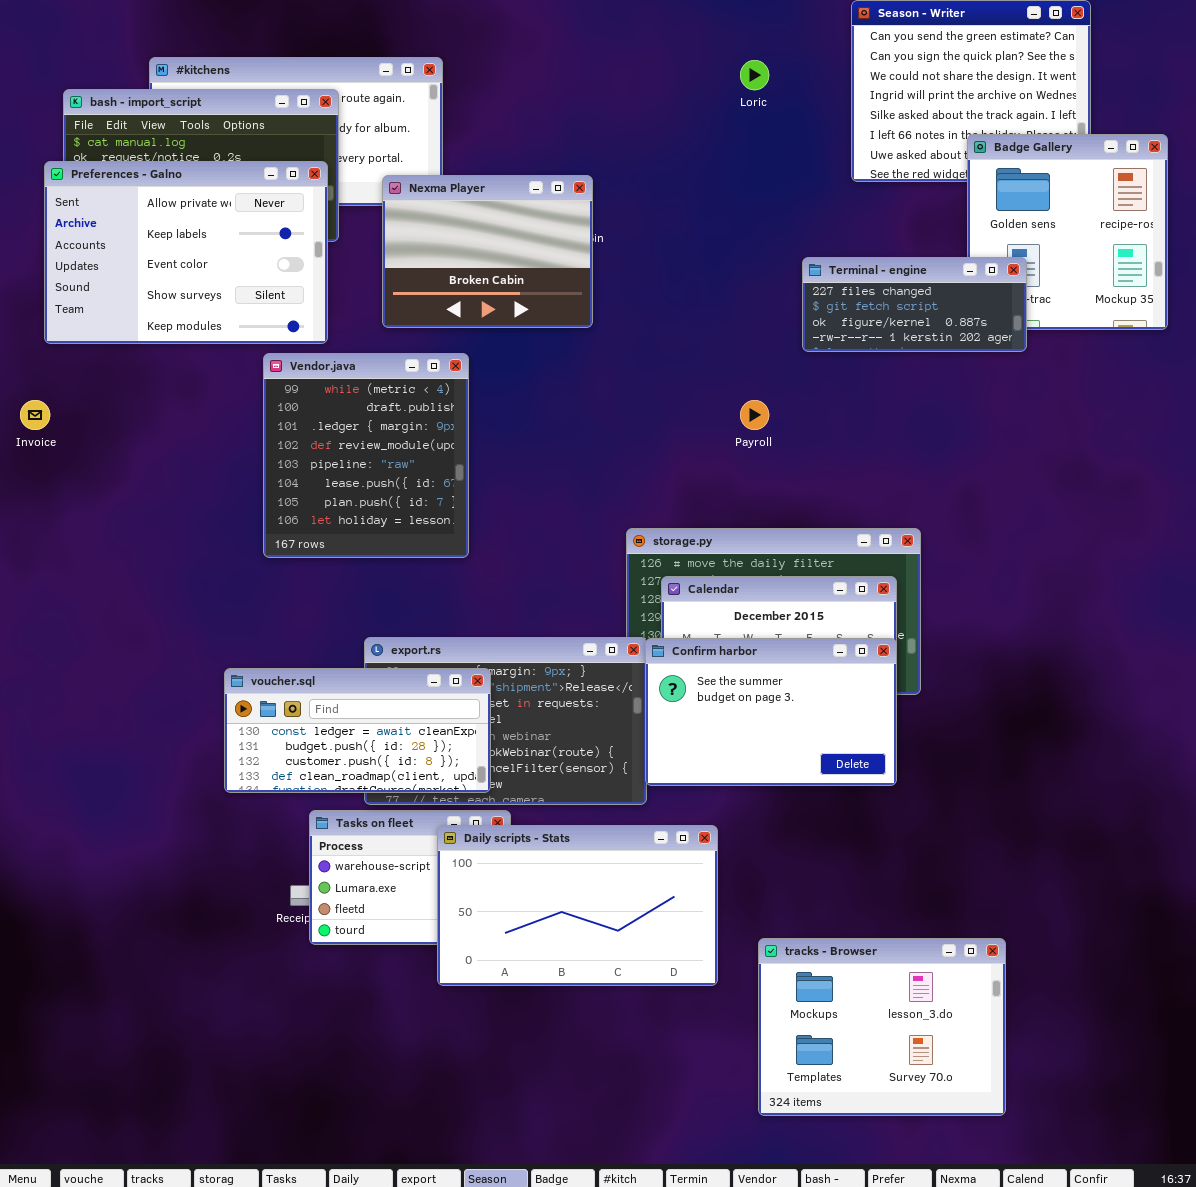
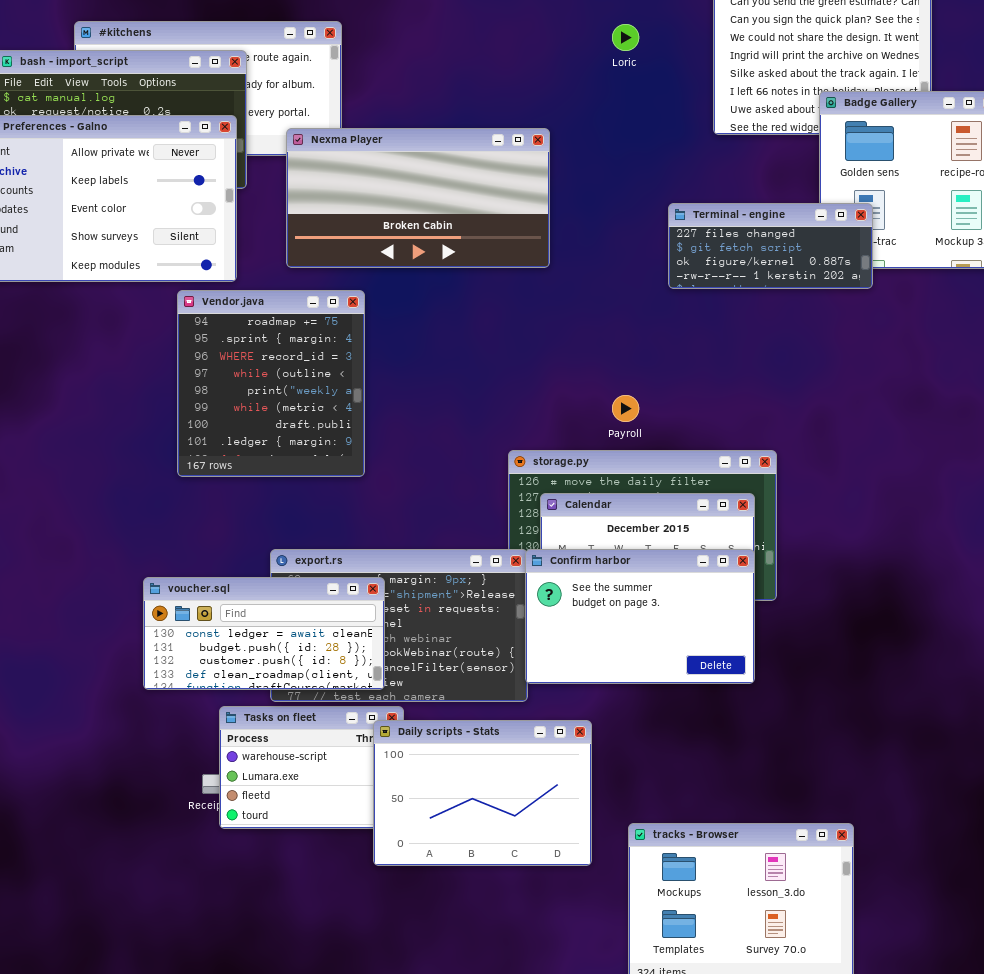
Nexma Player: [382,175,593,328] -> [286,128,550,268], resized
Vendor.java: [263,353,469,558] -> [177,290,365,477], scrolled up 5 rows
Payroll: [740,400,769,430] -> [612,395,639,422], moved
Daily scripts - Stats: [437,825,718,986] -> [373,720,592,866], resized

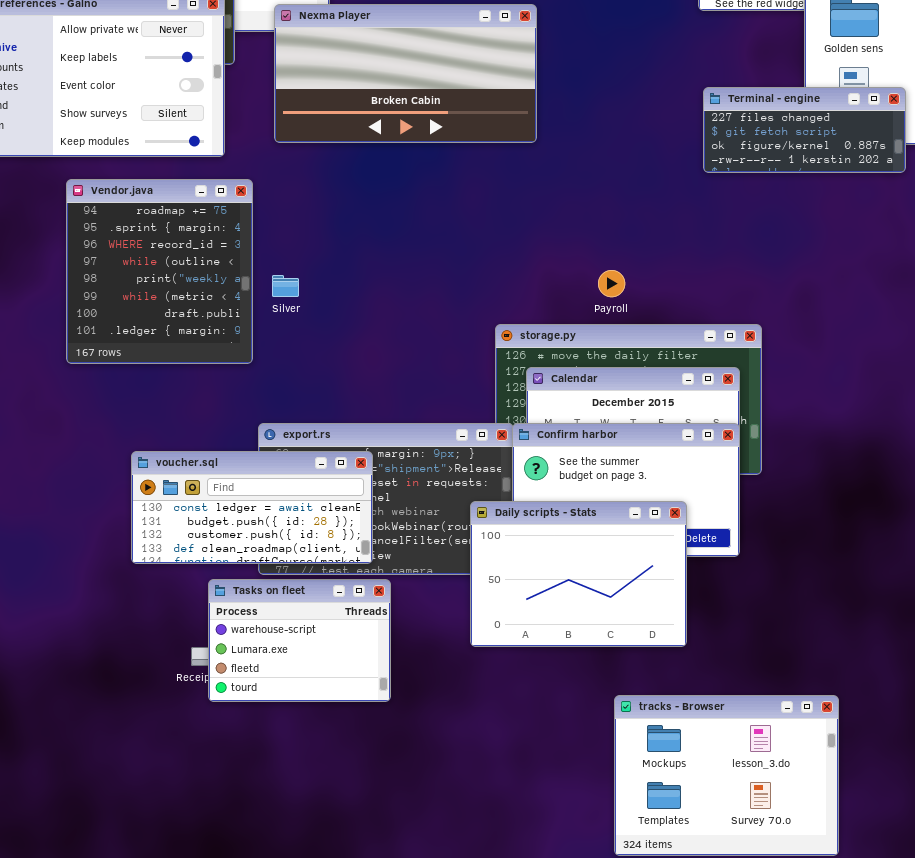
Terminal - engine: [668,203,873,289] -> [703,87,906,173], moved
Vendor.java: [177,290,365,477] -> [66,179,253,364], moved
Daily scripts - Stats: [373,720,592,866] -> [470,501,687,647], moved

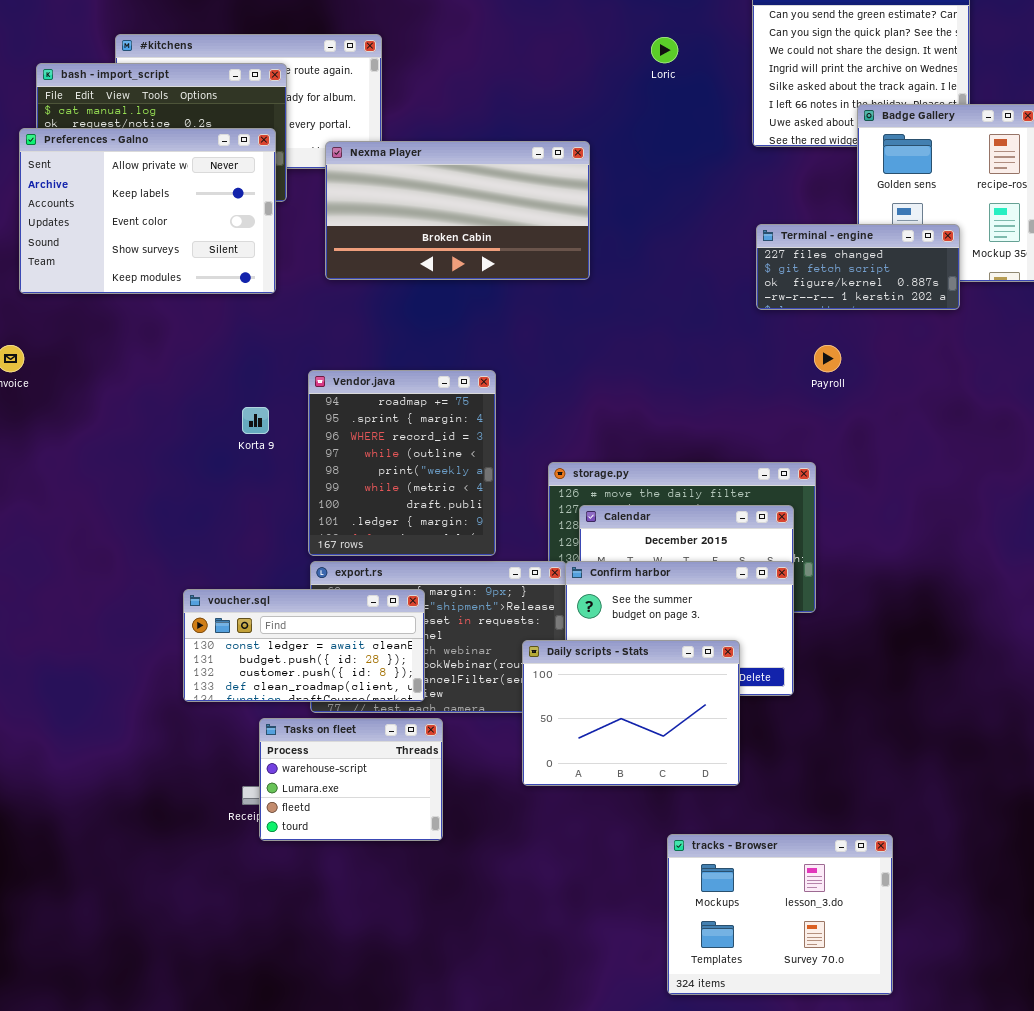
Vendor.java: [66,179,253,364] -> [308,370,496,556], moved
Payroll: [598,270,625,297] -> [814,345,841,372], moved

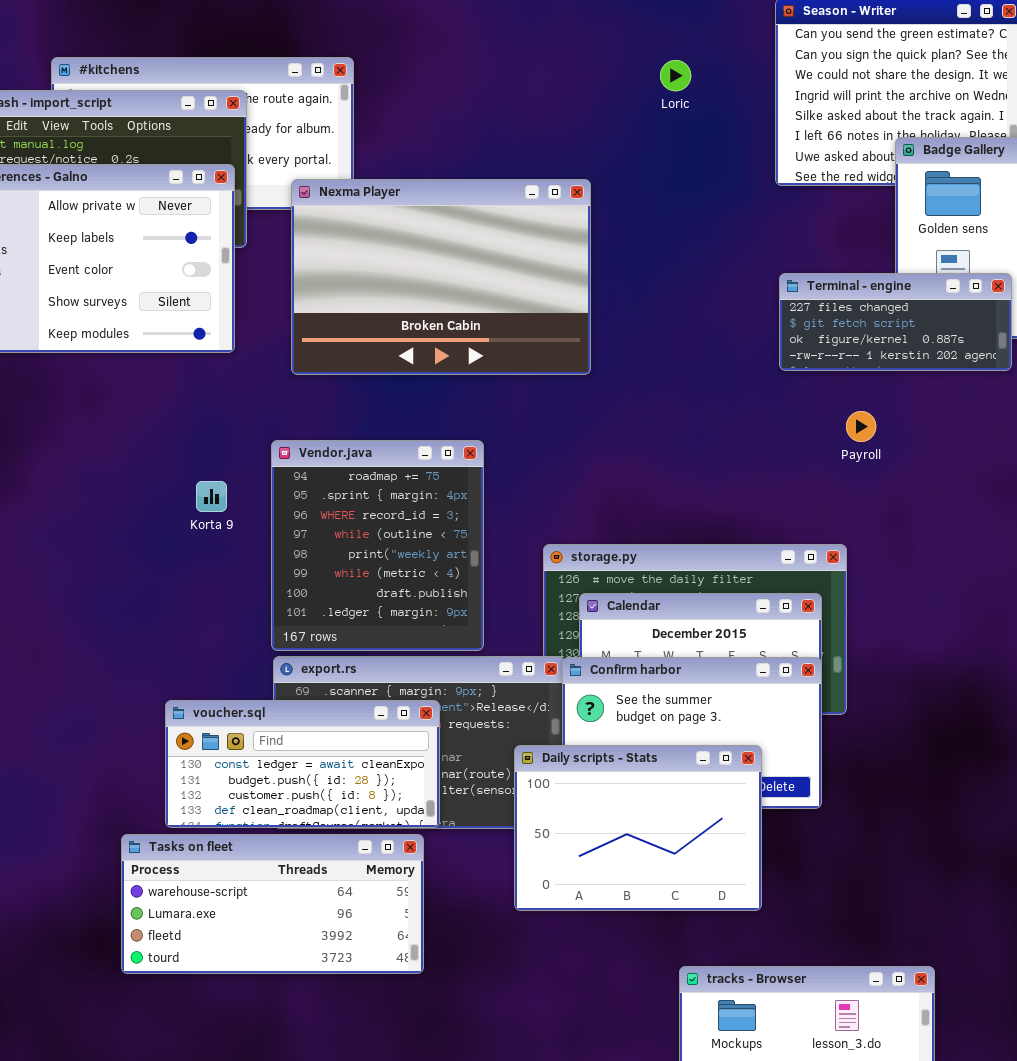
Nexma Player: [325,141,590,280] -> [291,179,591,375], resized
voucher.sql: [183,589,425,702] -> [165,700,440,828], moved
Tasks on fleet: [259,718,443,841] -> [121,834,424,974], resized

